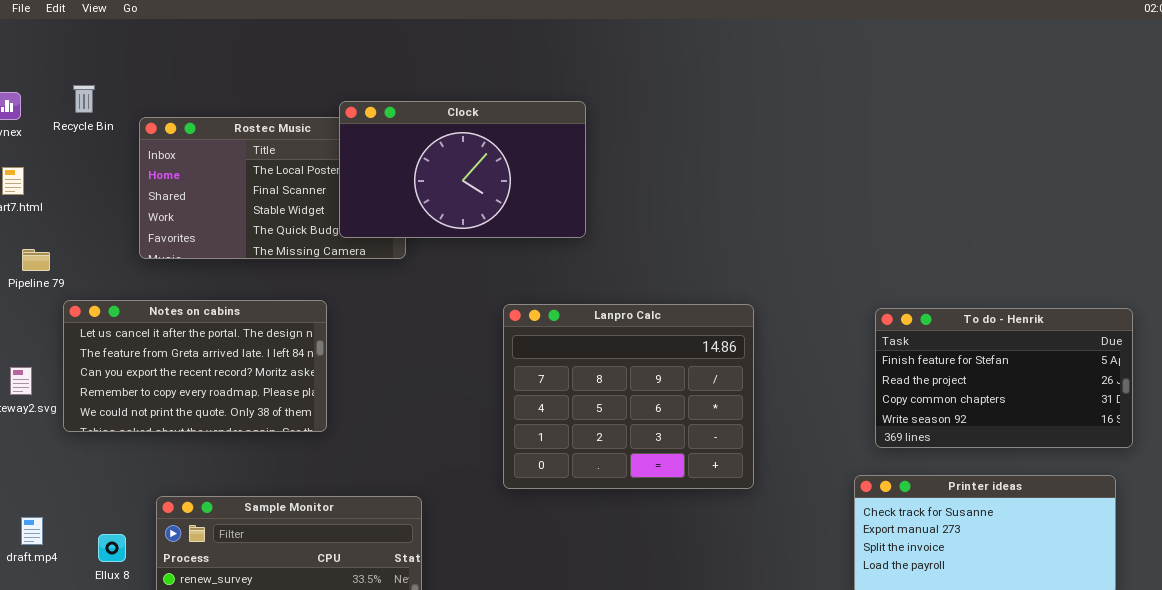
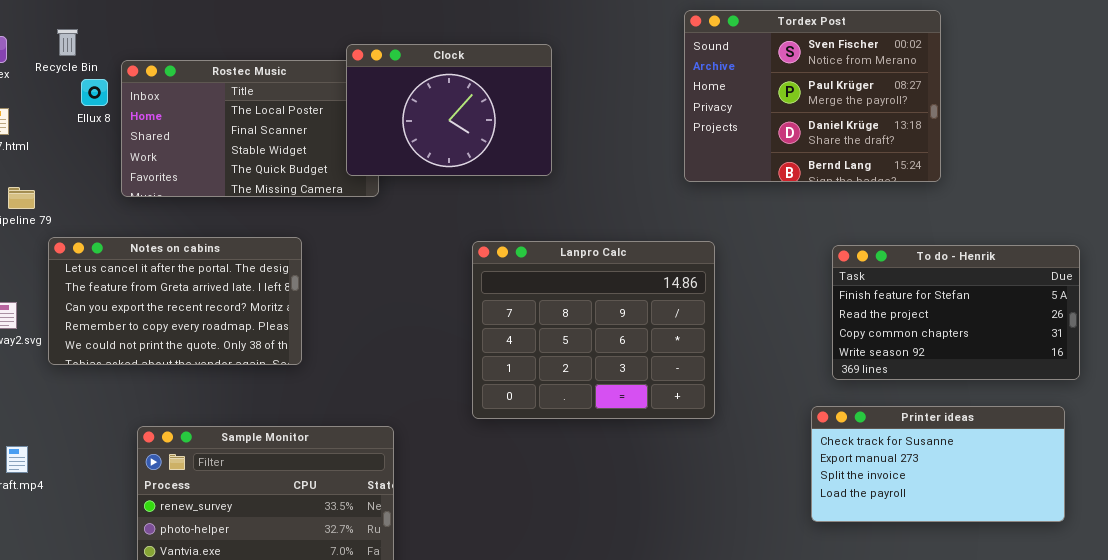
Tordex Post: none -> [684,10,941,182], opened
Clock: [339,101,586,238] -> [346,44,552,176], resized
Ellux 8: [98,534,126,562] -> [81,79,108,106], moved

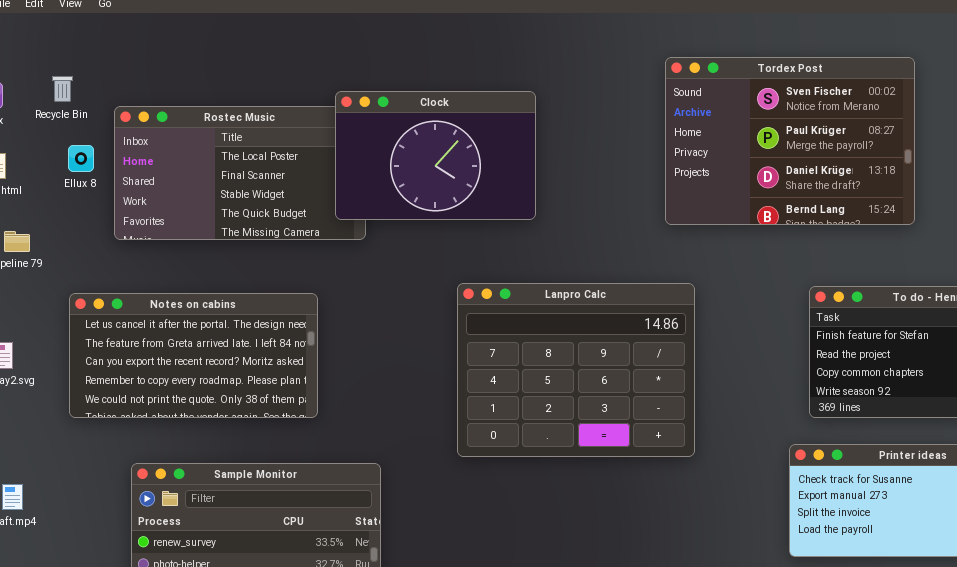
Ellux 8: [81,79,108,106] -> [68,145,94,172], moved
Notes on cabins: [48,237,302,365] -> [69,293,318,418], moved

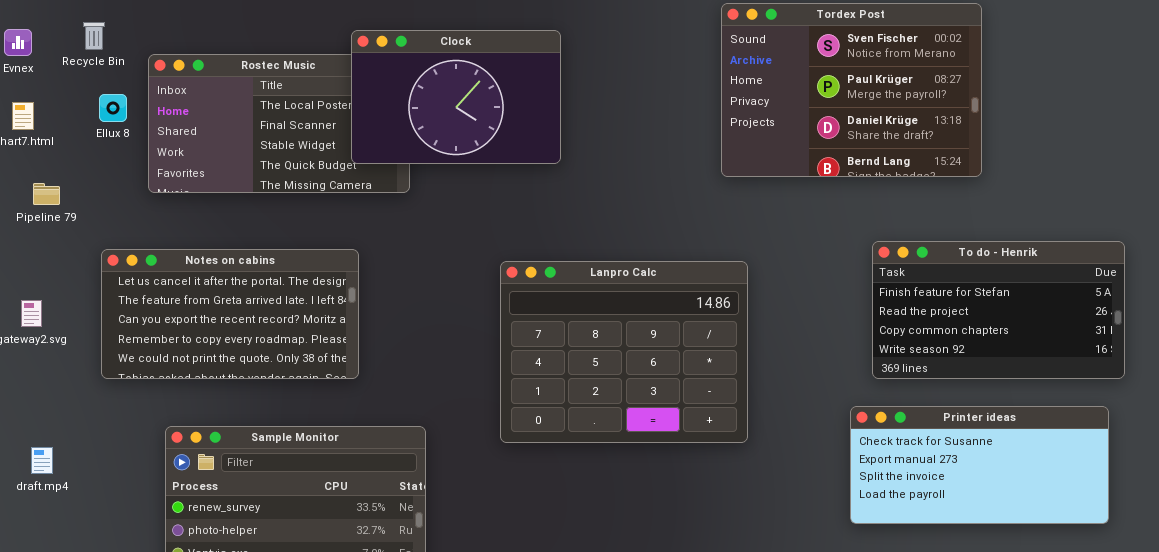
Clock: [335,91,536,220] -> [351,30,561,164], moved
Lanpro Calc: [457,283,695,457] -> [500,261,748,443], moved

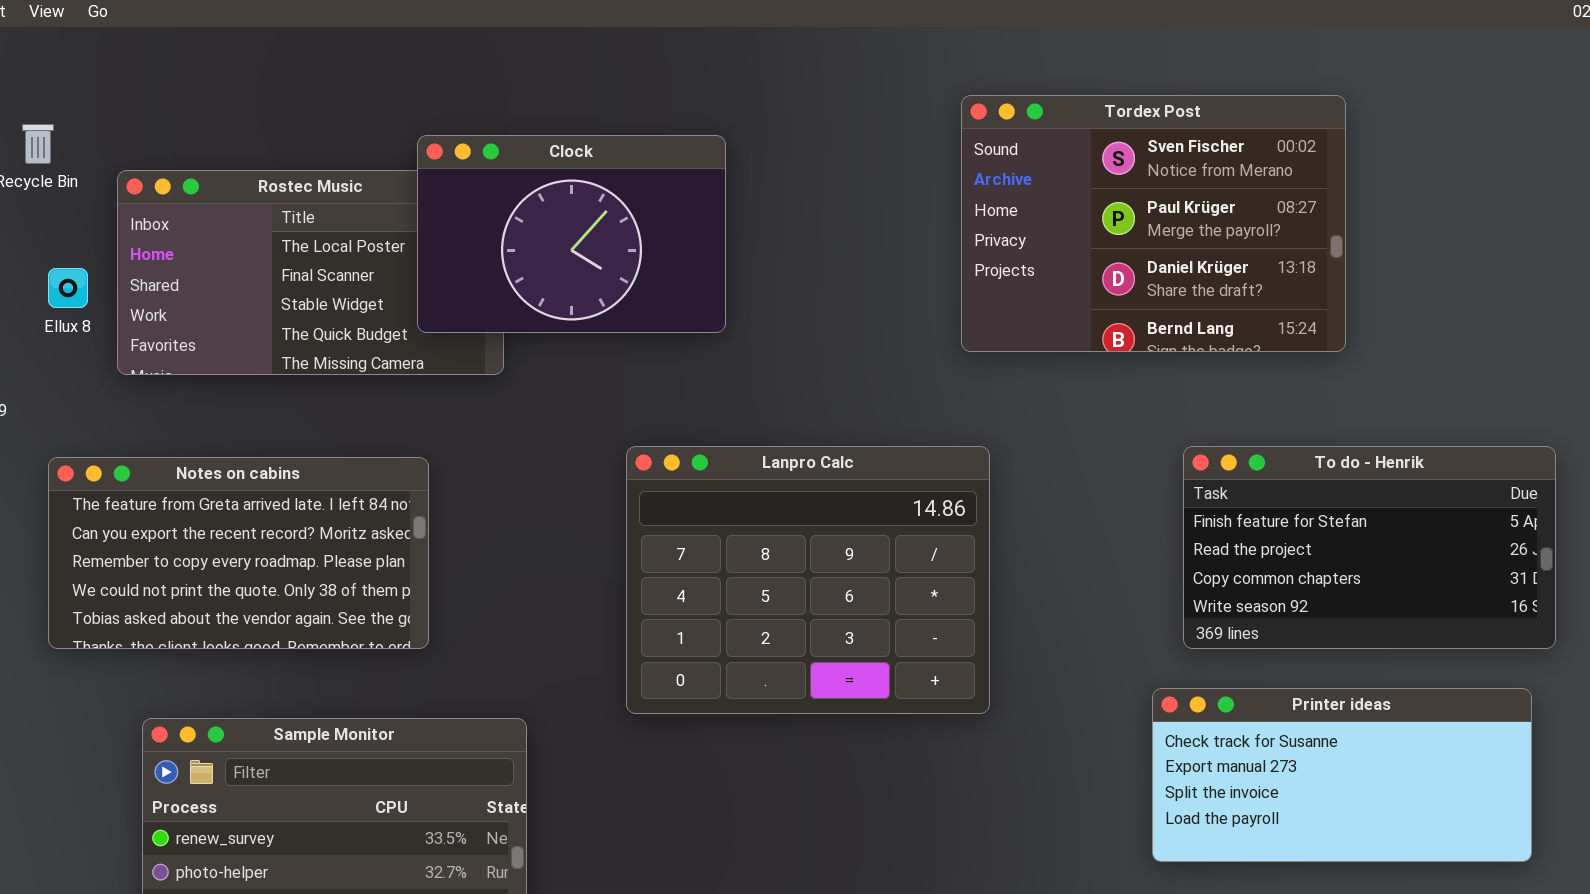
Ellux 8: [99,94,127,122] -> [48,268,88,308], moved
Notes on cabins: [101,249,359,379] -> [48,457,429,649], scrolled down 1 row
Lanpro Calc: [500,261,748,443] -> [626,446,990,714], moved

